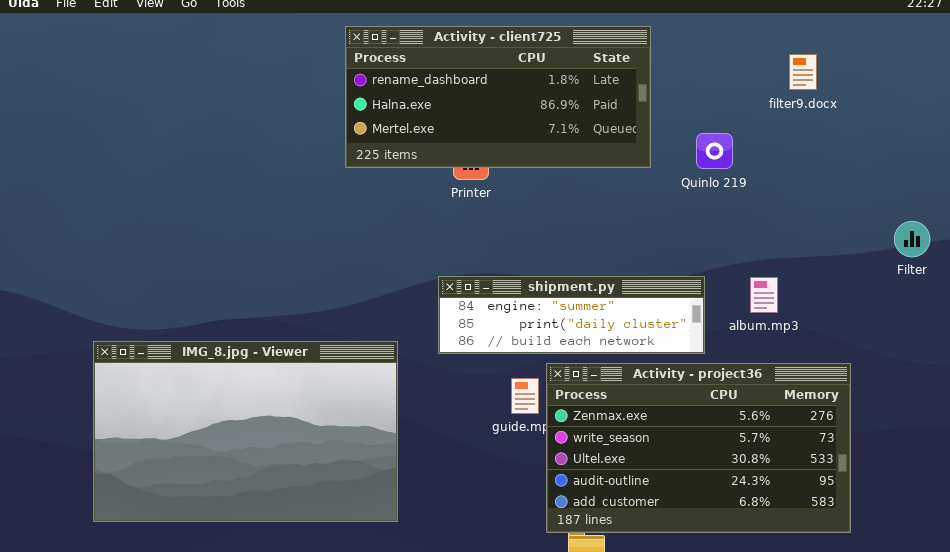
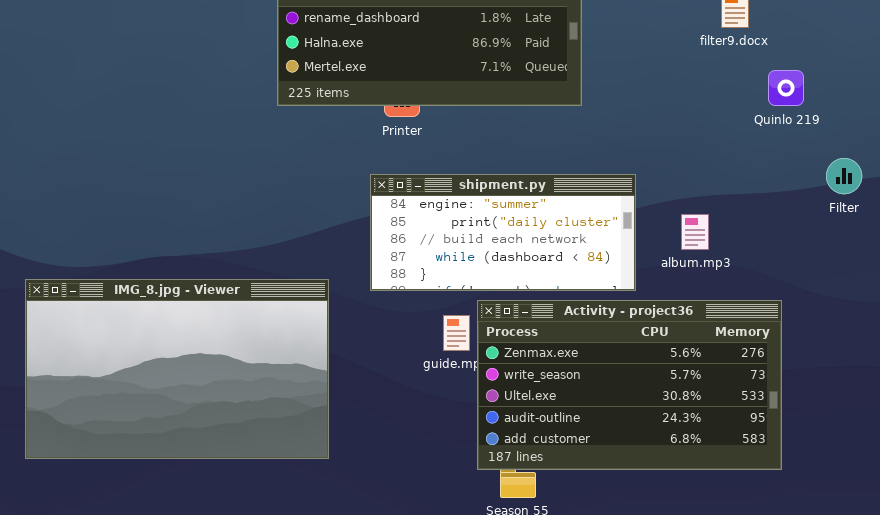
Quinlo 219: [696,133,733,169] -> [768,70,804,106], moved
shipment.py: [438,276,705,354] -> [370,174,636,291], resized

